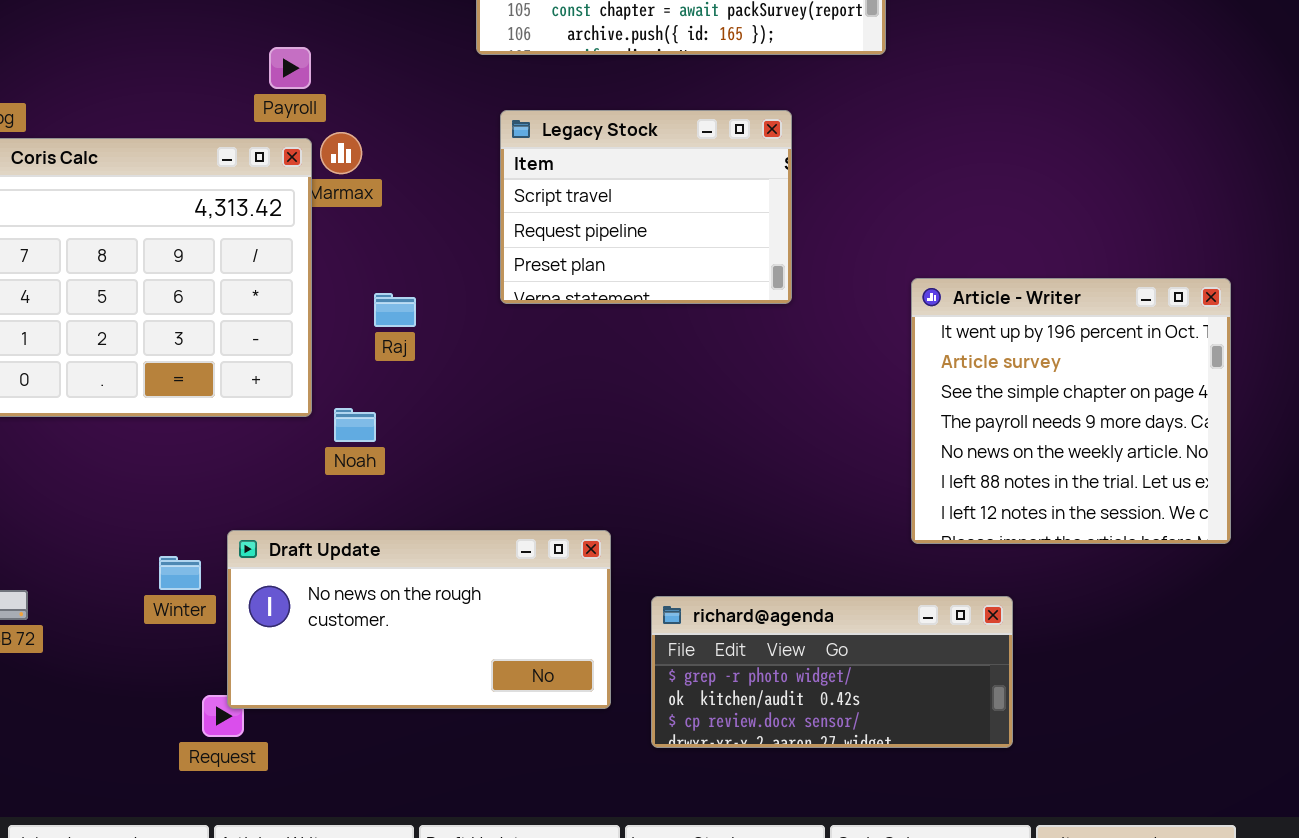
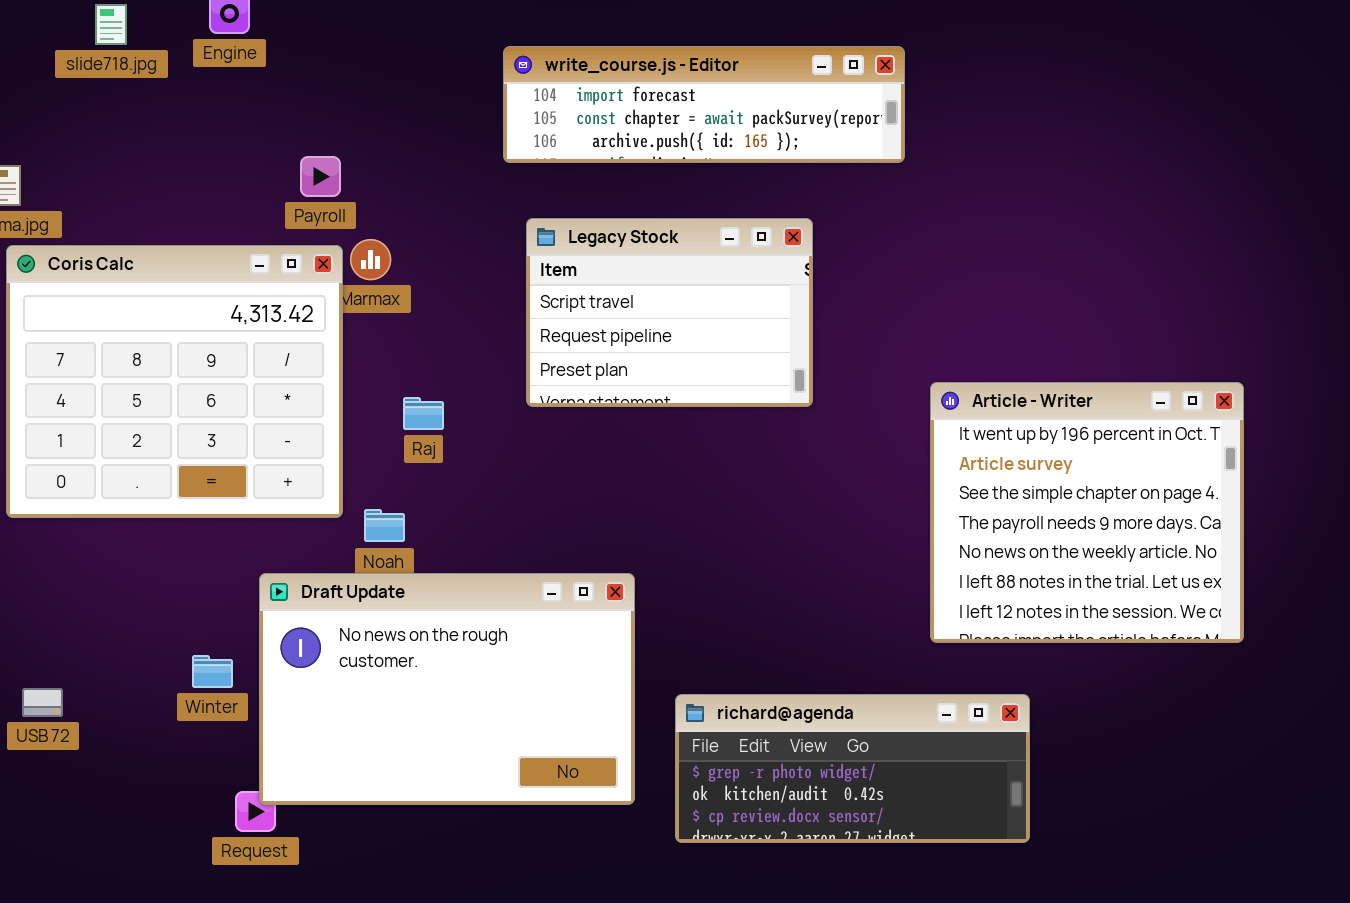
Draft Update: [227,530,611,709] -> [259,573,635,805], resized

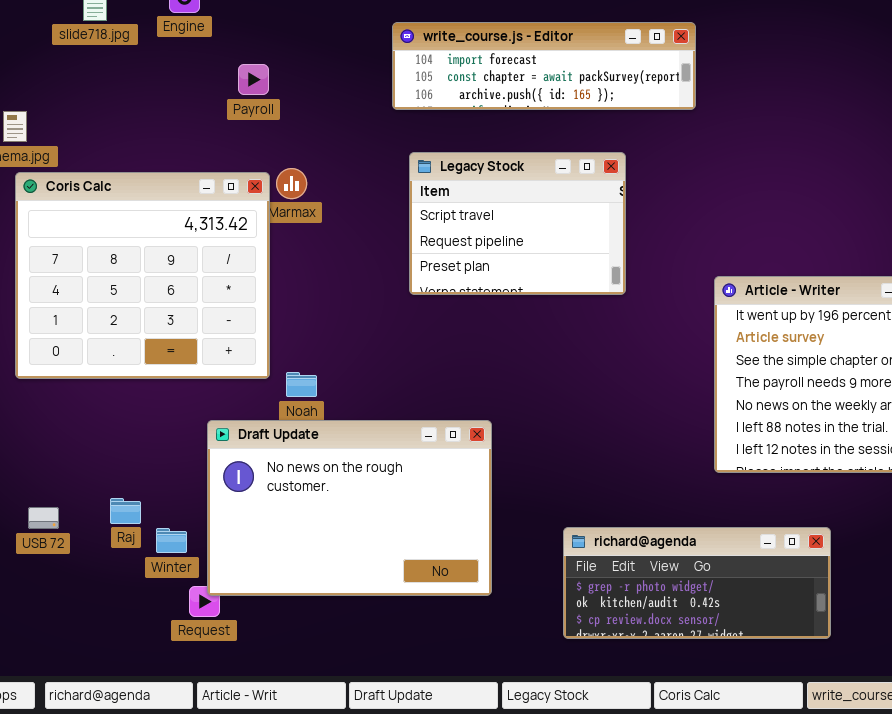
Payroll: [300,156,341,197] -> [238,64,269,95], moved
Raj: [403,397,444,430] -> [110,498,141,524], moved
Winter: [192,655,233,688] -> [156,528,187,553], moved
richard@agenda: [675,694,1030,843] -> [563,527,831,639], moved

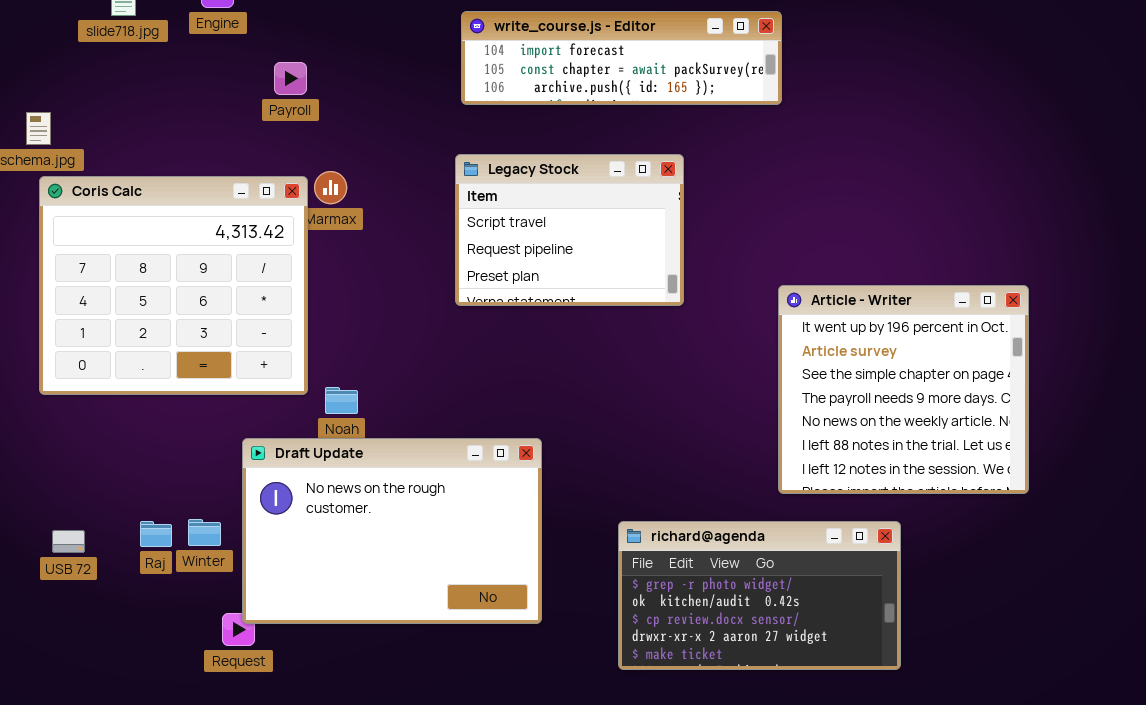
write_course.js - Editor: [392,22,696,110] -> [461,11,782,105], moved
richard@agenda: [563,527,831,639] -> [618,521,901,670], resized
Winter: [156,528,187,553] -> [188,519,221,546], moved

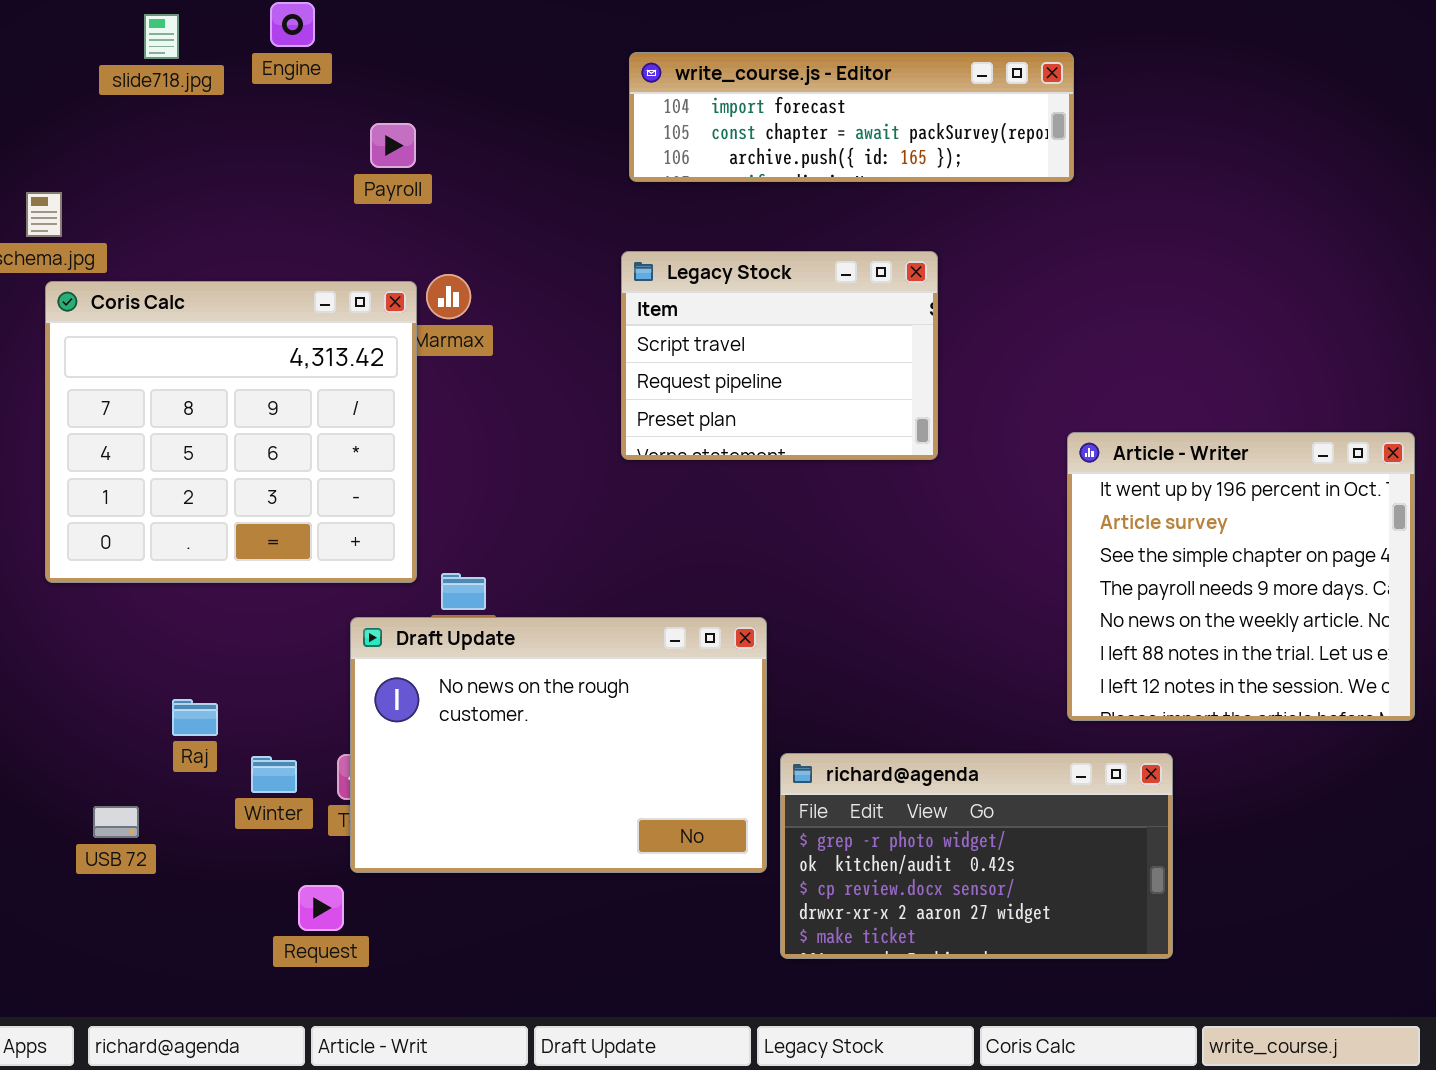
Draft Update: [242,438,542,624] -> [350,617,767,873], moved
Raj: [140,521,172,547] -> [172,699,218,736], moved
richard@agenda: [618,521,901,670] -> [780,753,1173,959], moved
USB 72: [52,530,85,553] -> [93,806,139,838], moved

